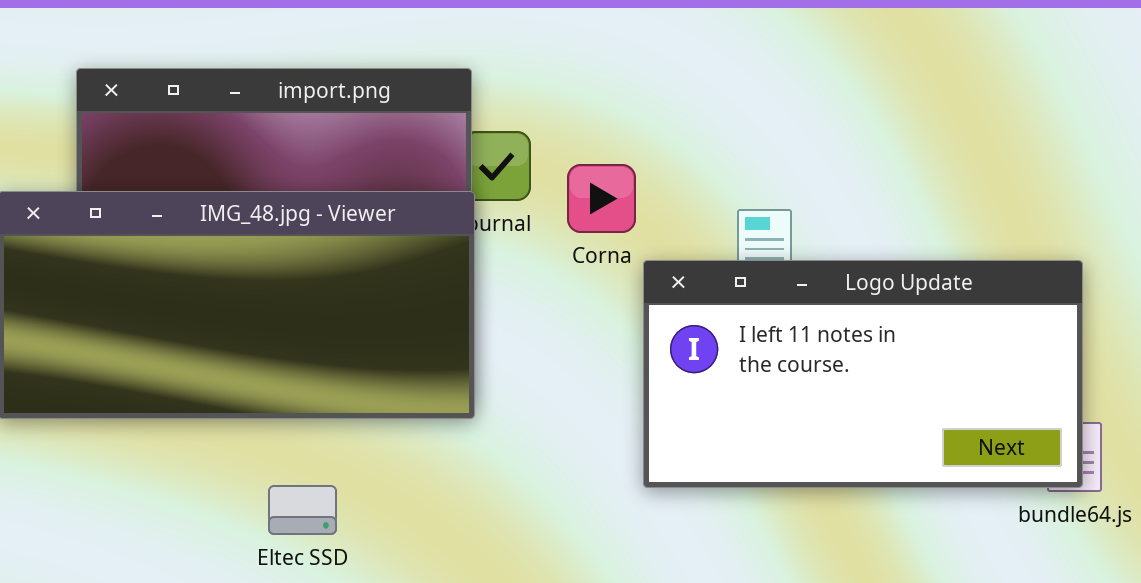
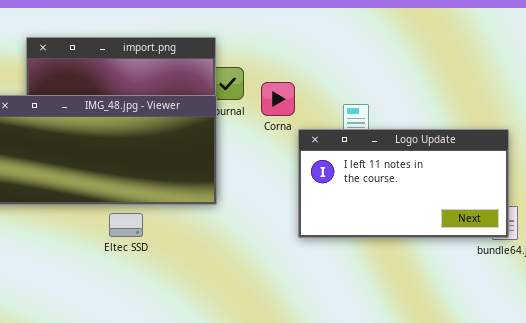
Eltec SSD: [268,485,337,535] -> [109,213,143,237], moved

